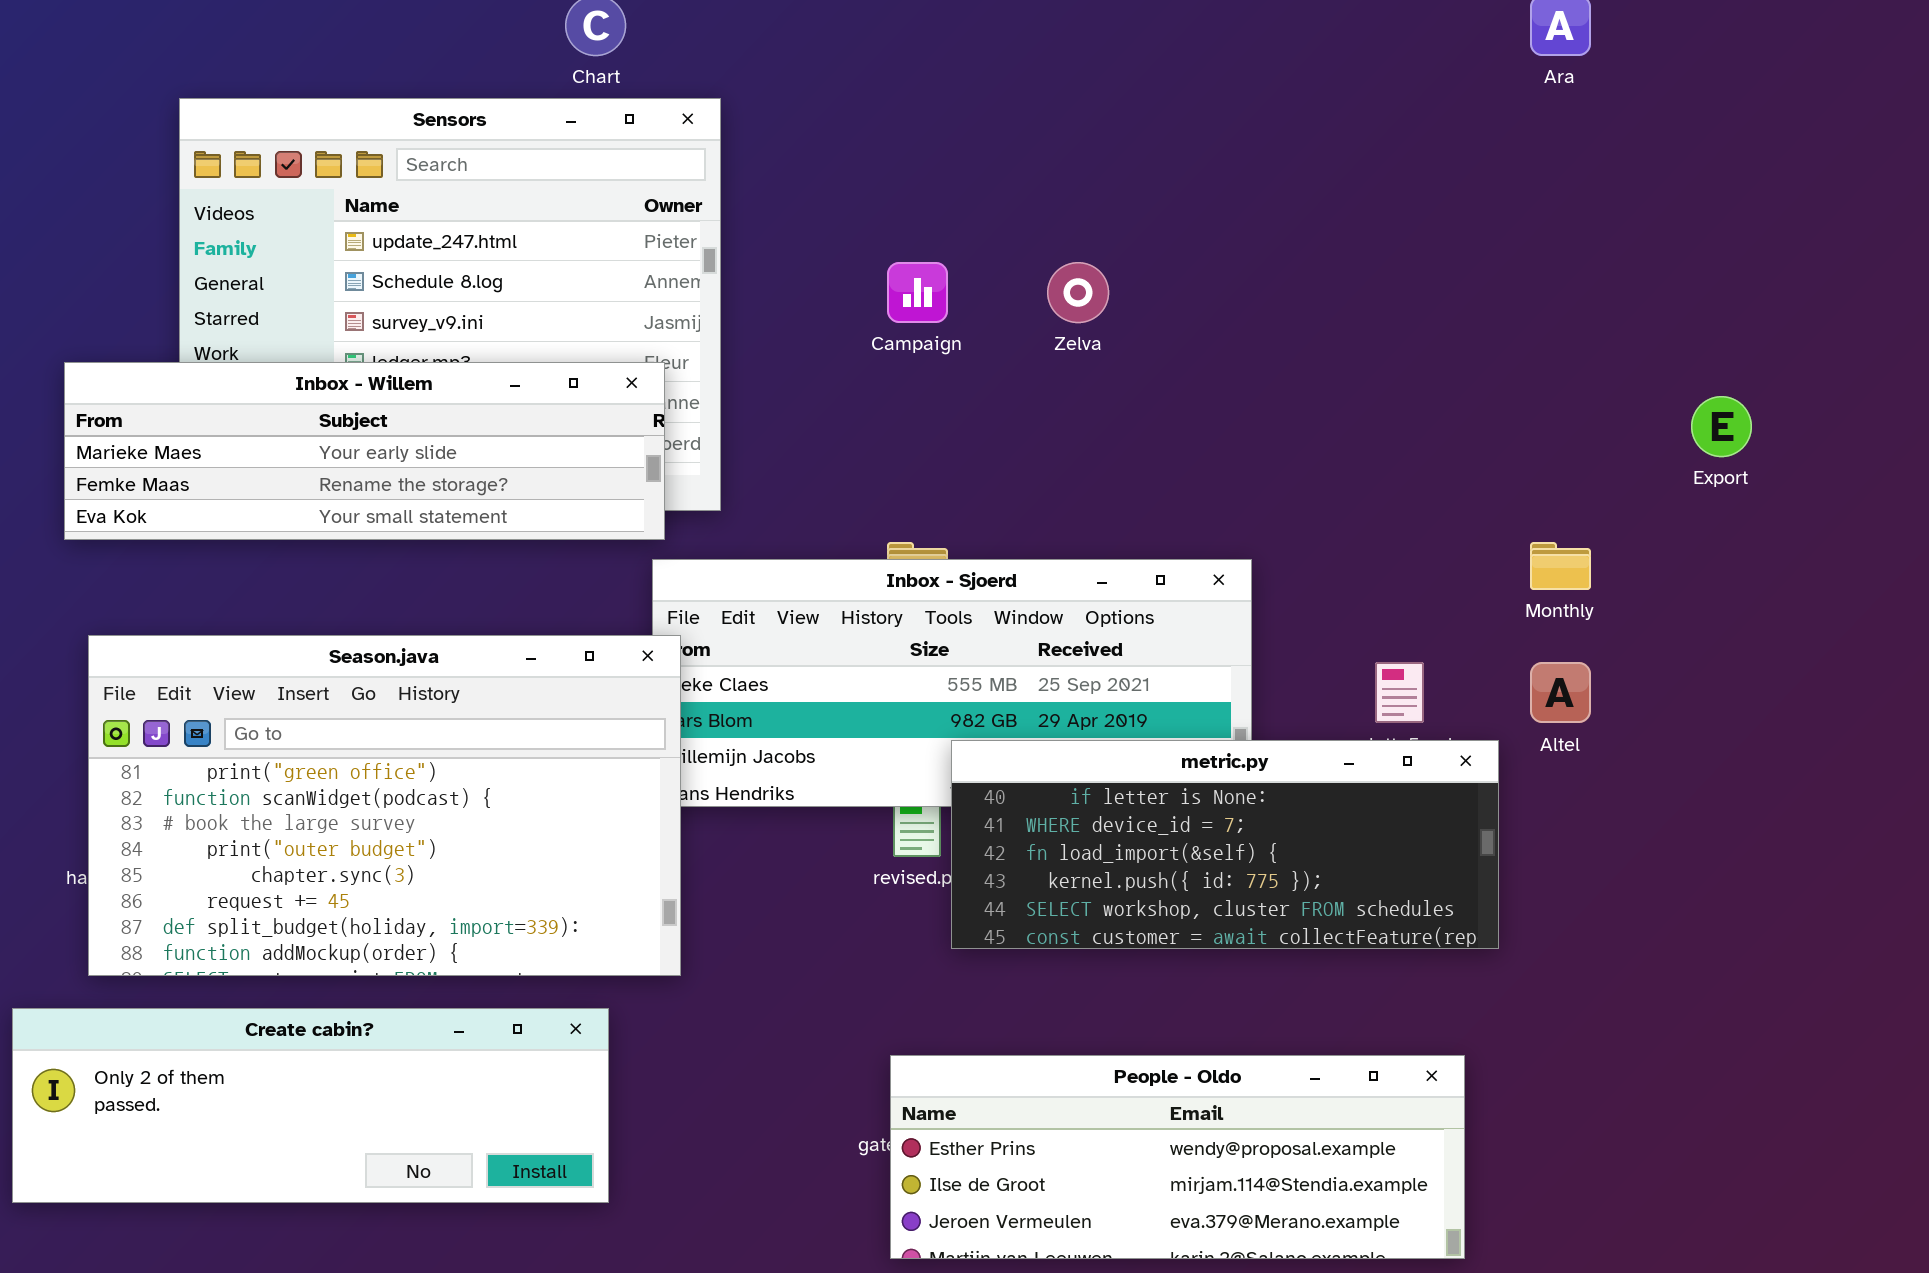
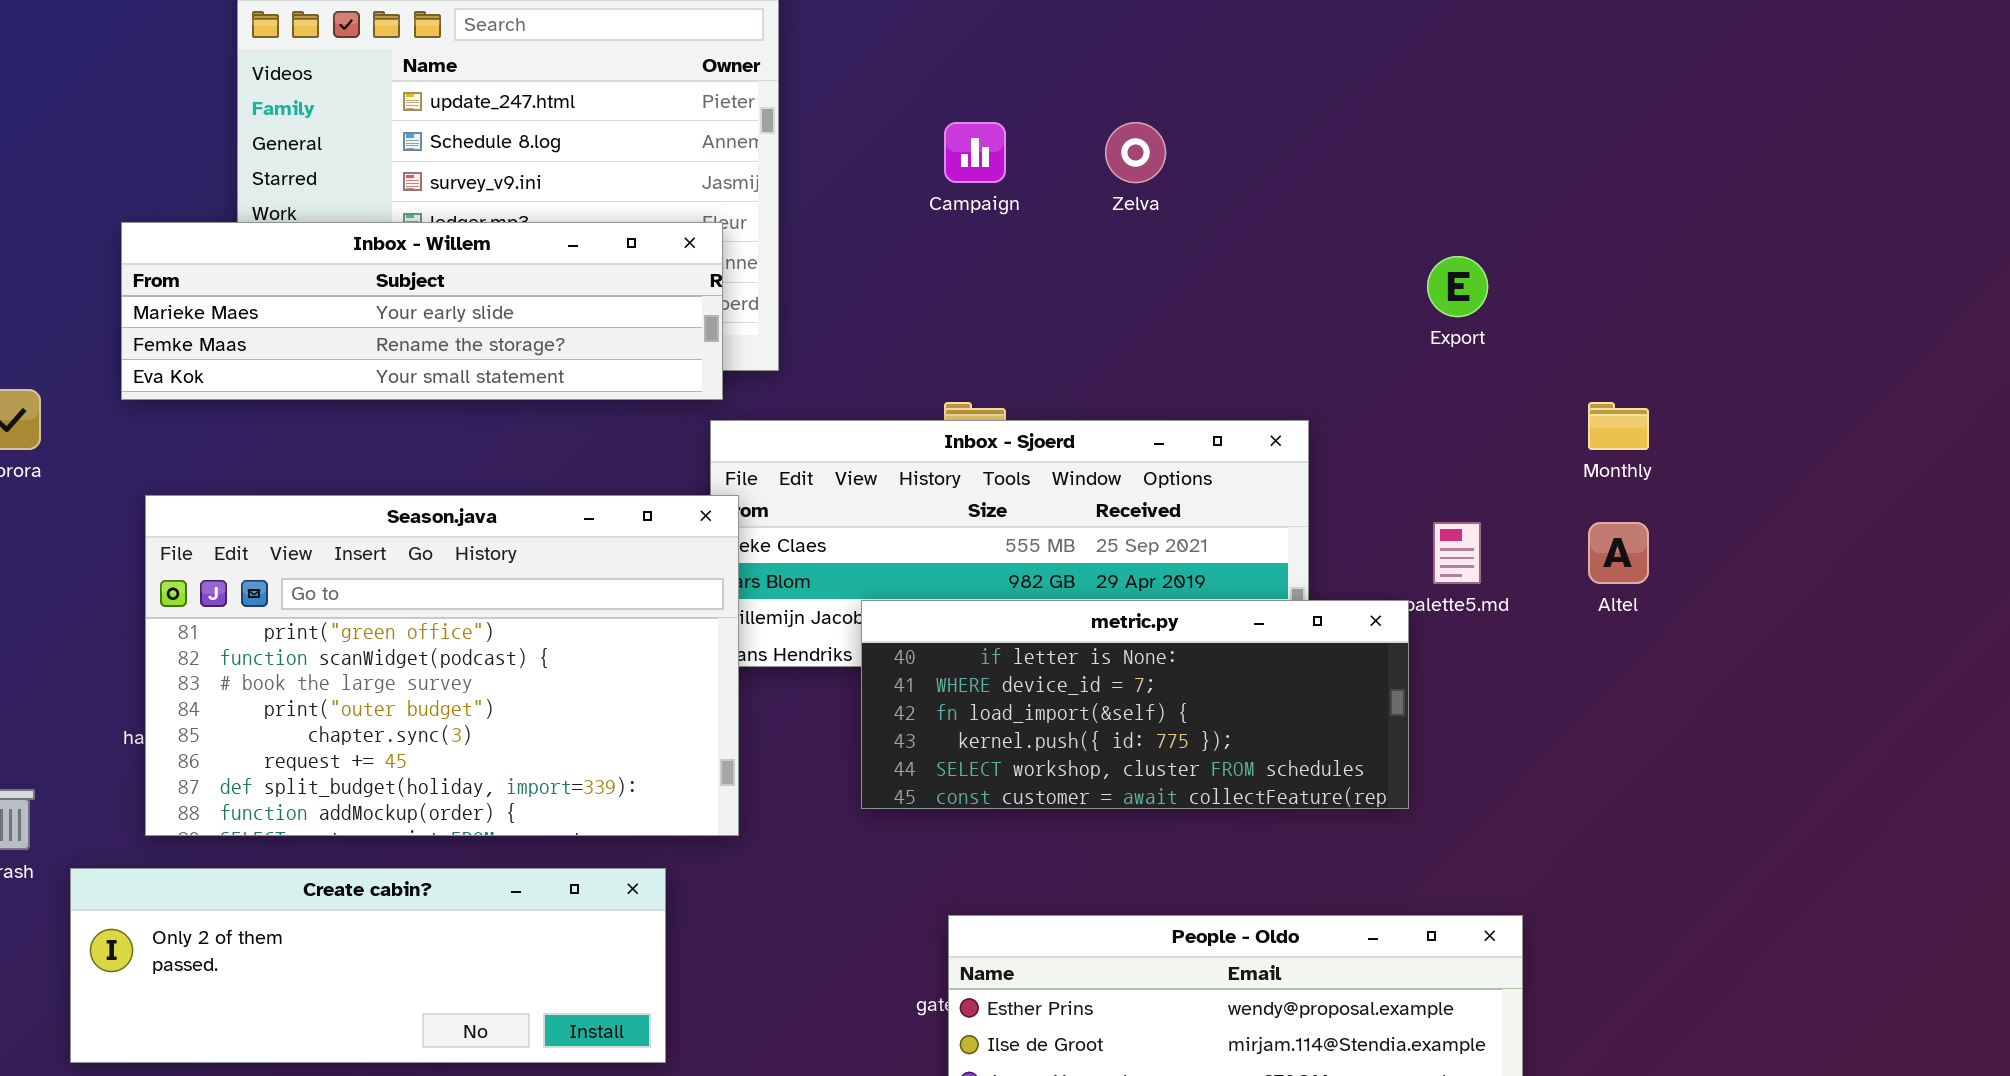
Export: [1691,396,1752,457] -> [1427,256,1488,317], moved
metric.py: [951,740,1499,949] -> [861,600,1409,809], moved

